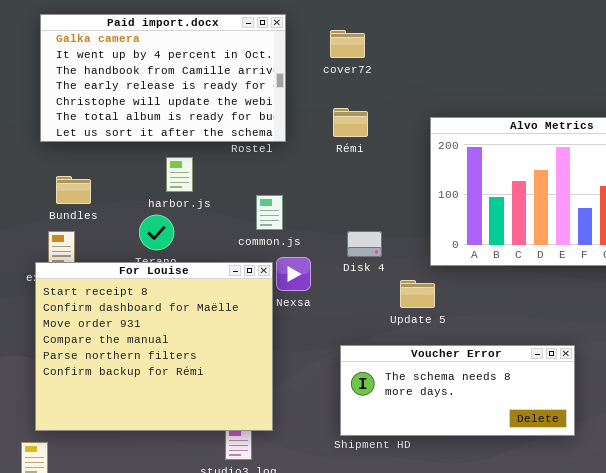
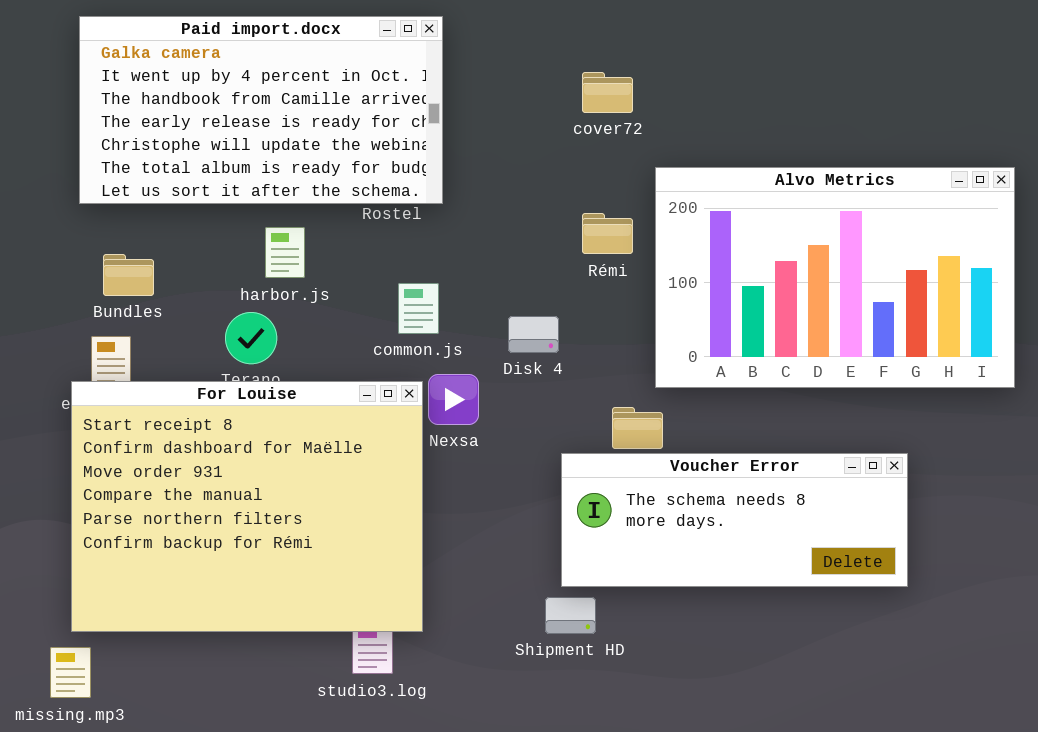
cover72: [330,30,365,58] -> [582,72,633,113], moved
Rémi: [333,108,368,137] -> [582,213,633,254], moved
Disk 4: [347,231,382,257] -> [508,316,559,353], moved
Voucher Error: [340,345,575,436] -> [561,453,908,587], moved

